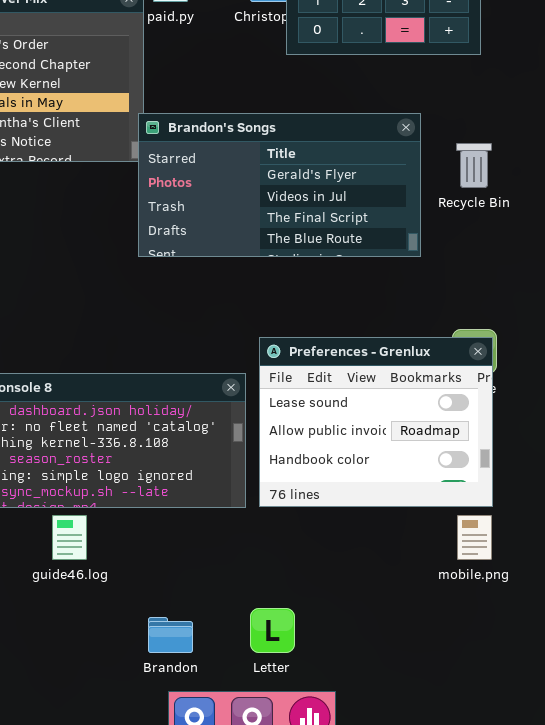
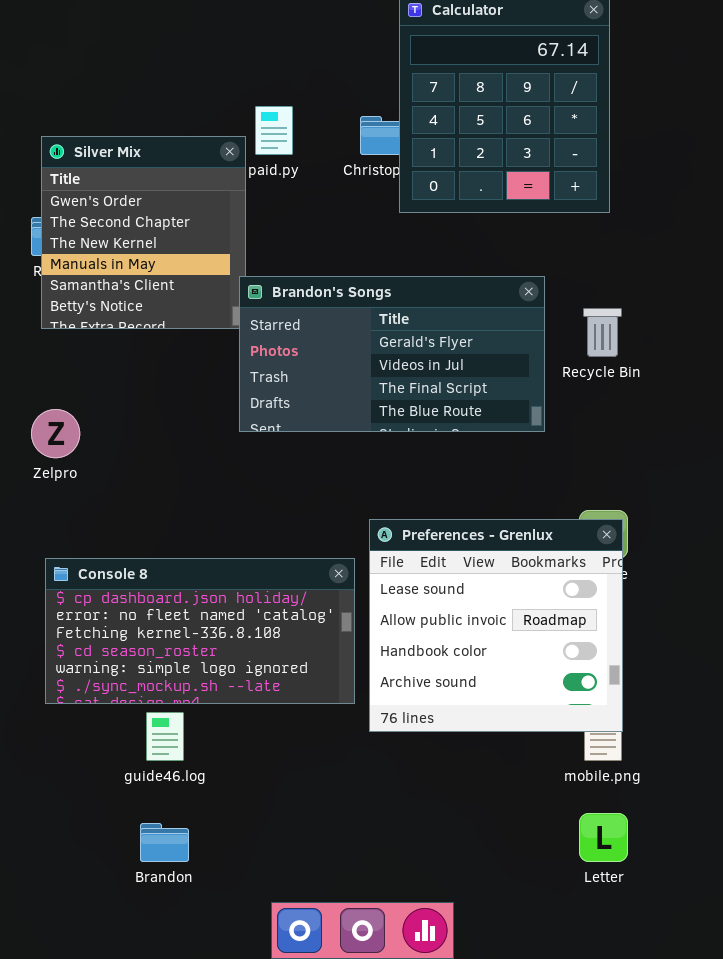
Preferences - Grenlux: [259,337,493,507] -> [369,519,623,732], resized
Letter: [250,608,295,653] -> [579,813,628,862], moved
Brandon: [148,617,193,653] -> [140,823,189,862], moved

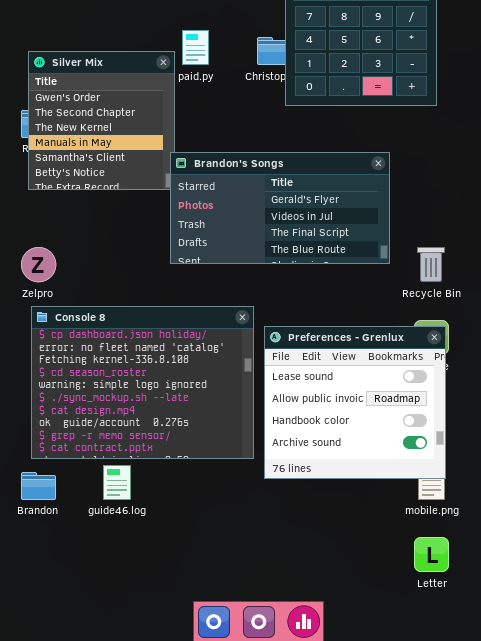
Recycle Bin: [583,308,622,357] -> [417,247,445,282], moved
Console 8: [45,558,355,704] -> [31,306,254,459], resized
Brandon: [140,823,189,862] -> [21,472,56,500], moved

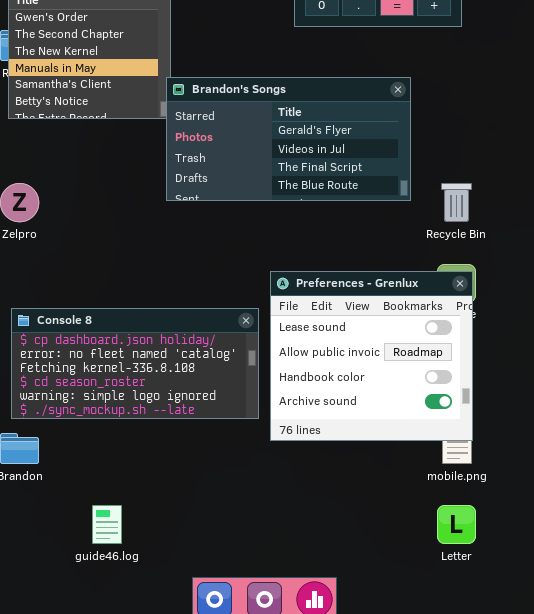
Console 8: [31,306,254,459] -> [11,308,259,419], resized
guide46.log: [103,465,131,500] -> [92,505,122,544], moved

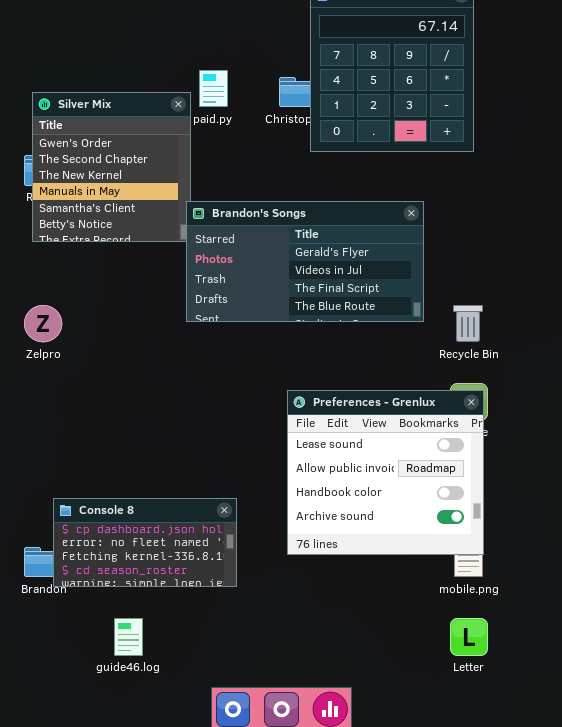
Console 8: [11,308,259,419] -> [53,498,237,587], moved, resized

